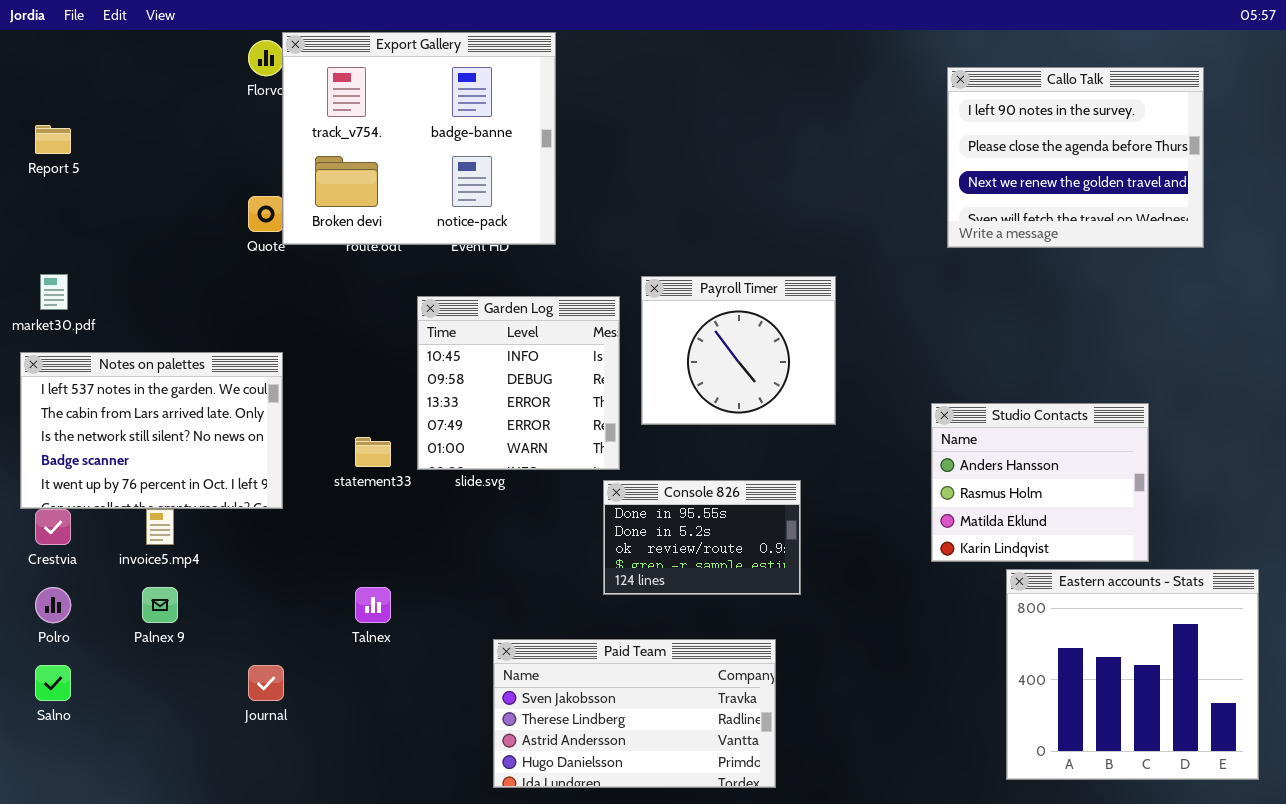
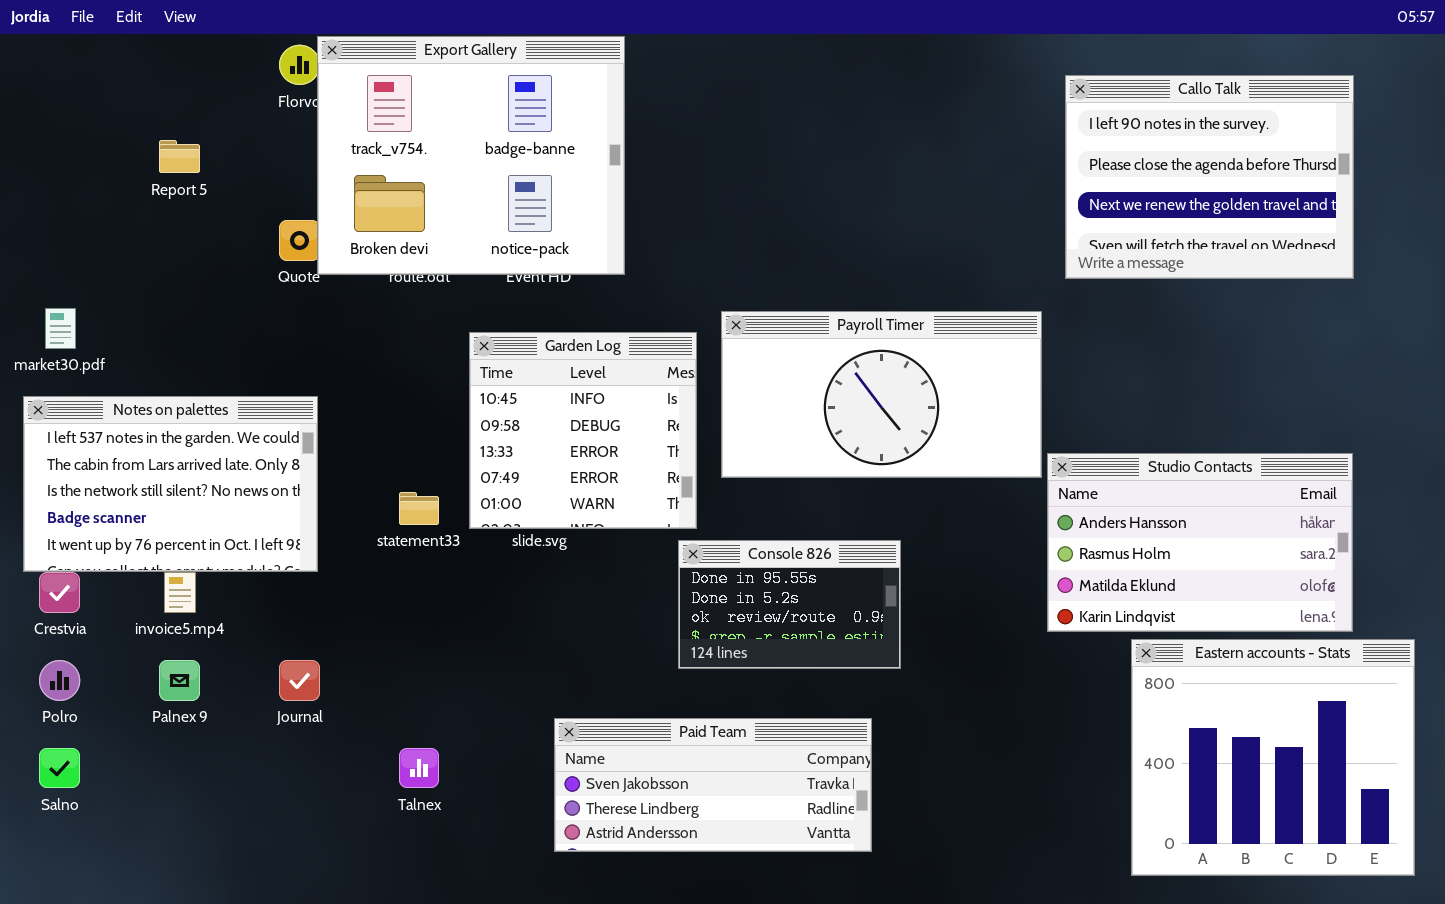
Report 5: [35,125,71,154] -> [159,140,200,173], moved
Payroll Timer: [641,276,836,425] -> [721,311,1042,478], resized
Studio Contacts: [931,403,1149,562] -> [1047,453,1353,632], resized
Talnex: [355,587,391,623] -> [399,748,439,788], moved
Paid Team: [493,639,776,788] -> [554,718,872,852], resized
Journal: [248,665,284,701] -> [279,660,320,701], moved

